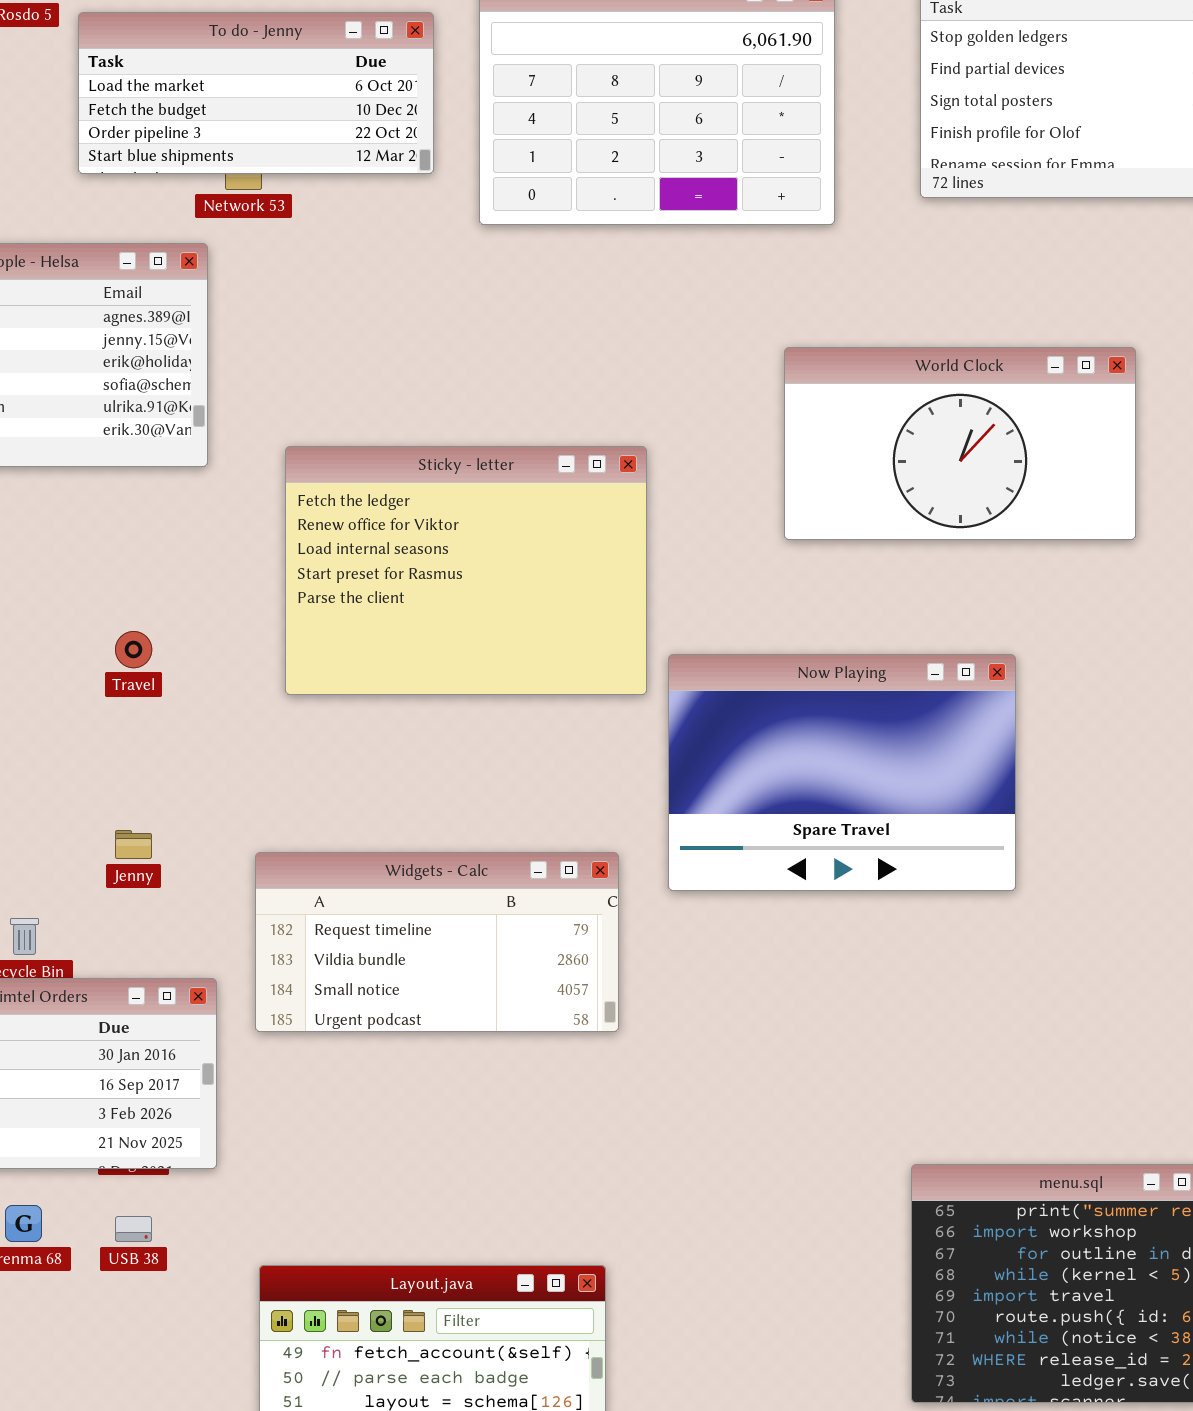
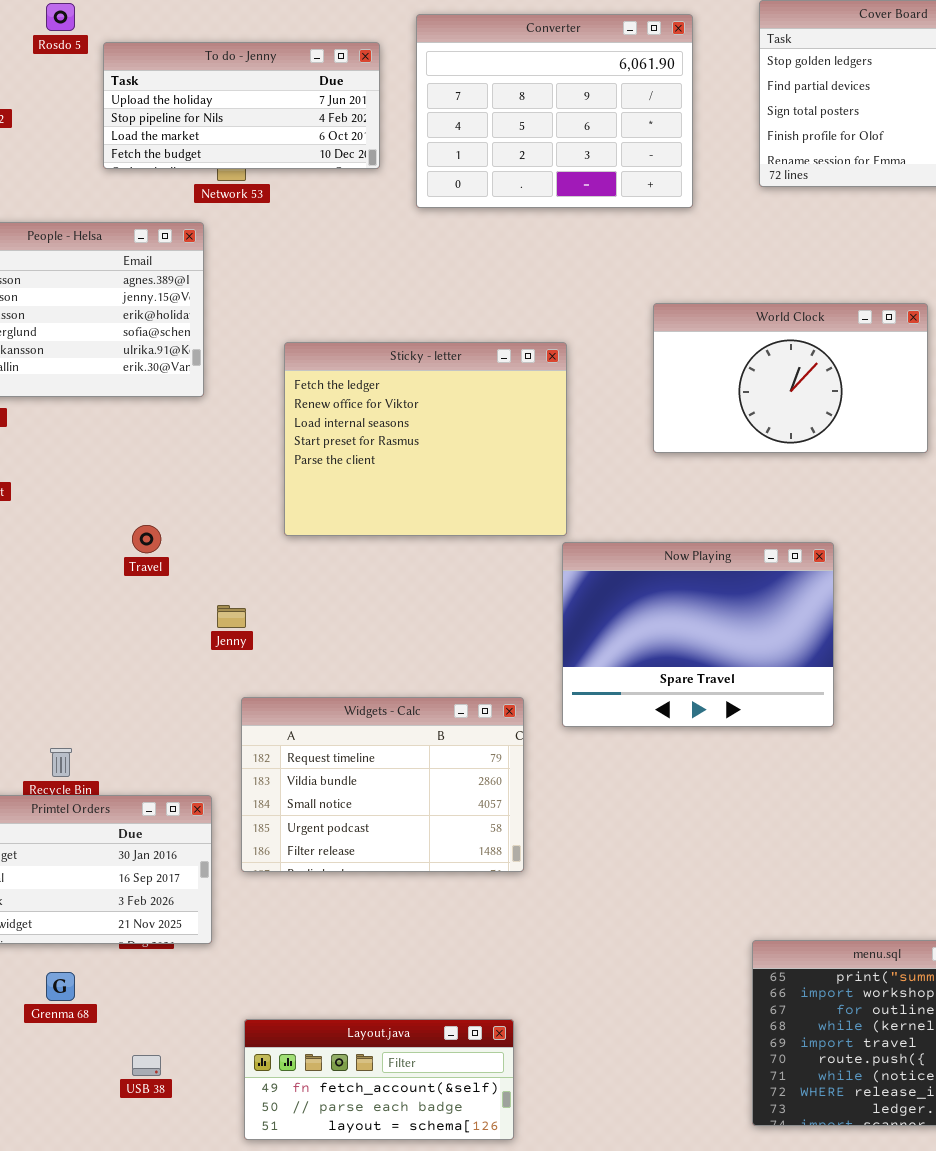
To do - Jenny: [78,12,434,174] -> [103,42,380,169], scrolled up 2 rows
Sticky - letter: [285,446,647,695] -> [284,342,567,536], moved
Jenny: [115,830,152,859] -> [217,605,246,628], moved
Widgets - Calc: [255,852,619,1032] -> [241,697,524,872], resized
USB 38: [115,1216,152,1242] -> [132,1055,161,1076], moved

